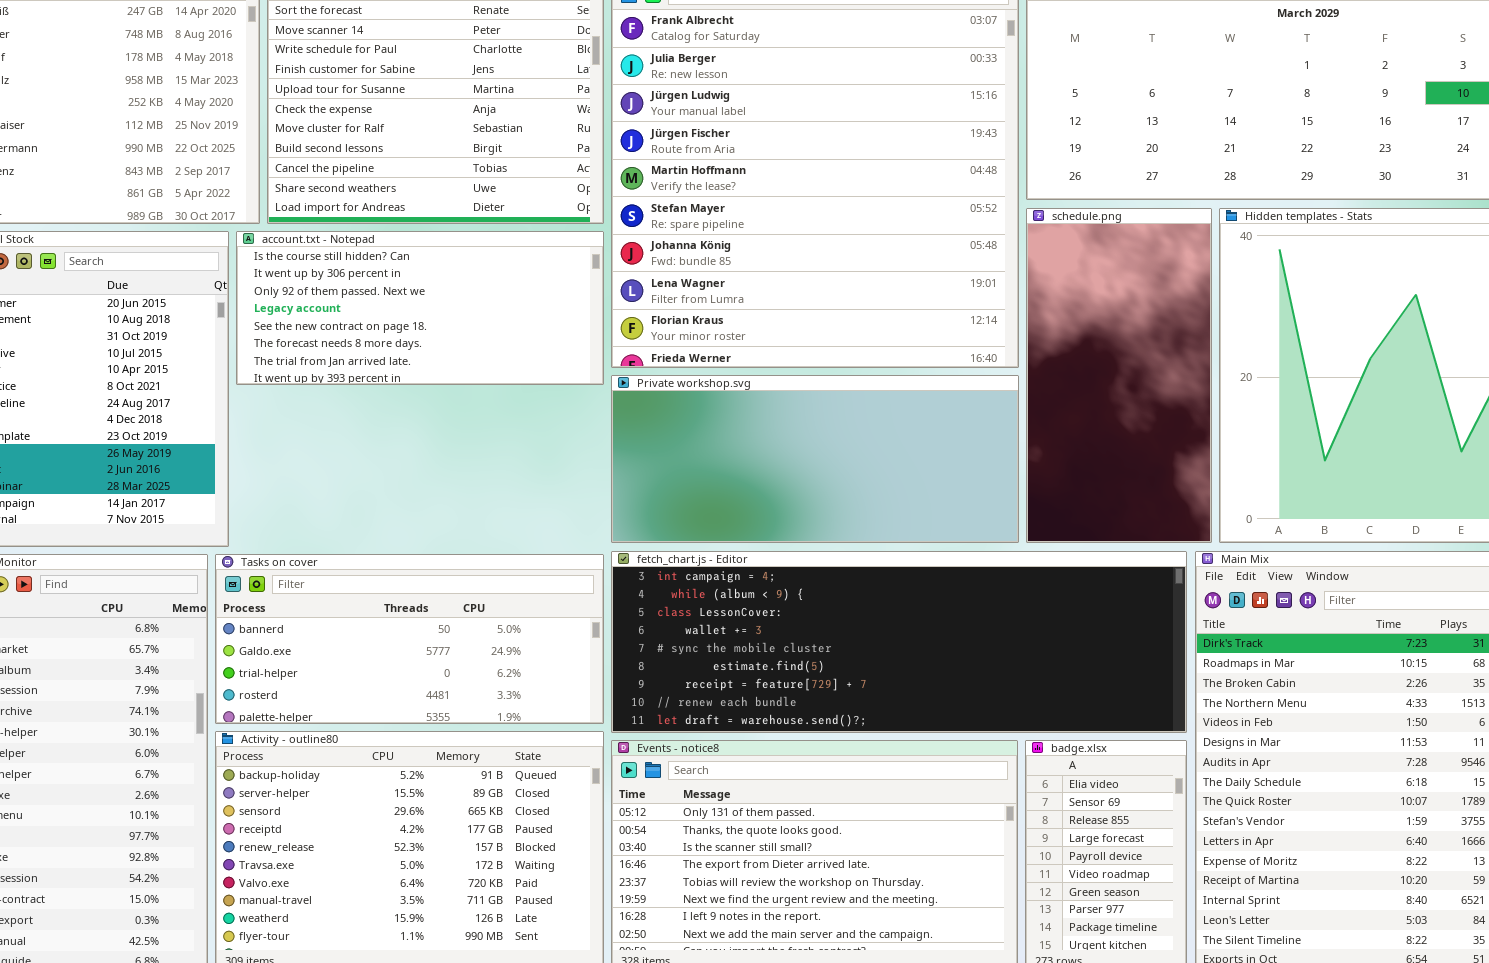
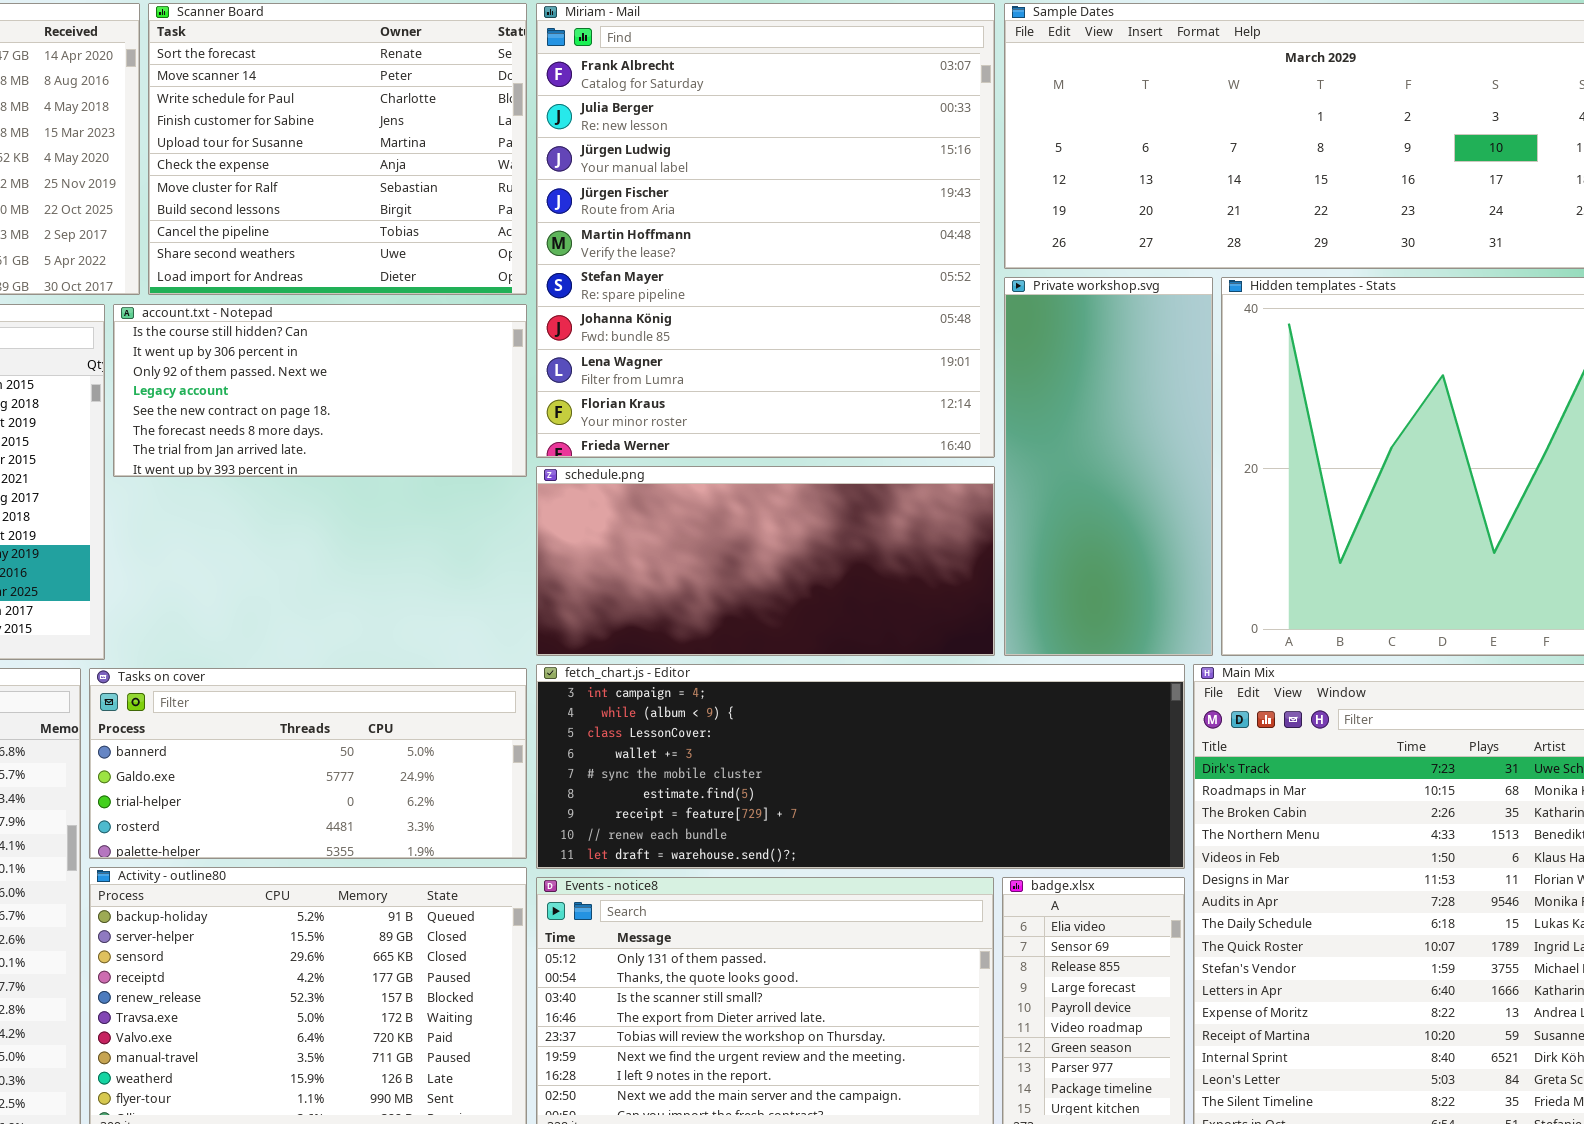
schedule.png: [1026,208,1212,543] -> [536,466,995,656], moved, resized
Private workshop.svg: [611,375,1019,543] -> [1004,277,1213,656], moved, resized

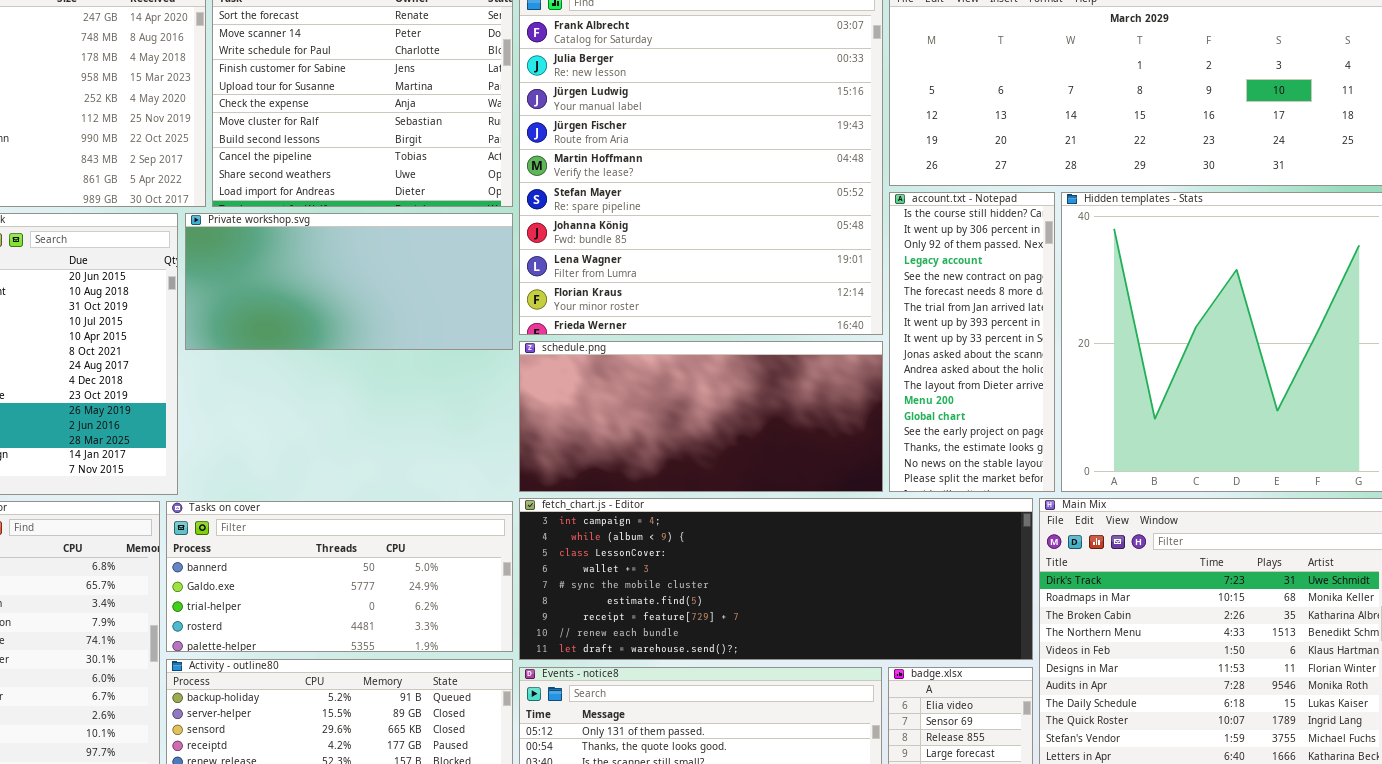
Private workshop.svg: [1004,277,1213,656] -> [185,213,513,350], moved, resized
account.txt - Notepad: [113,304,527,477] -> [889,192,1055,492], moved, resized

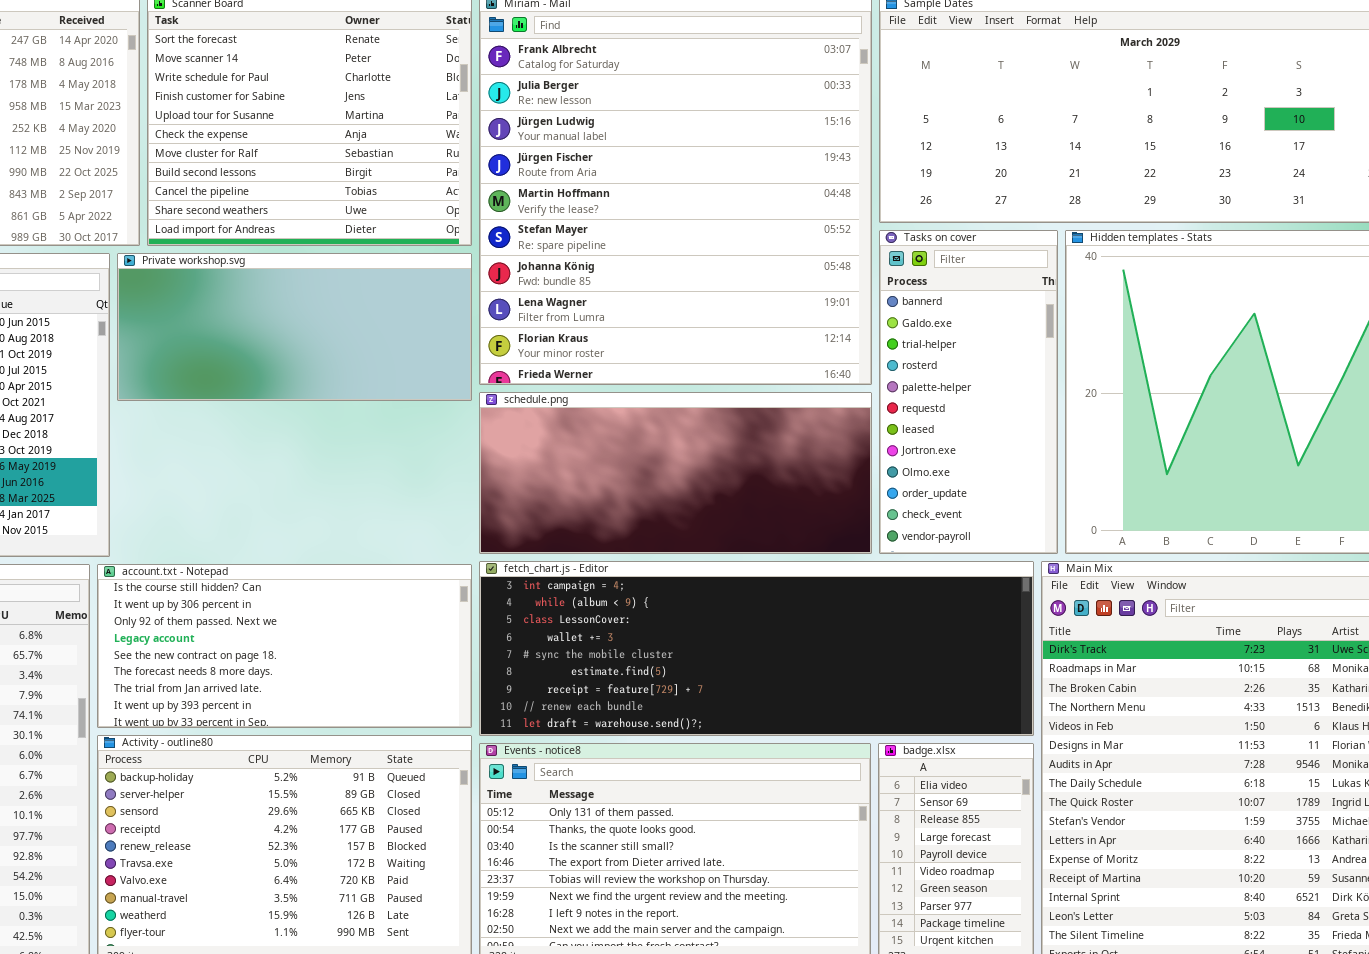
account.txt - Notepad: [889,192,1055,492] -> [97,564,472,728], moved, resized
Tasks on cover: [166,501,513,652] -> [879,230,1058,554], moved, resized

